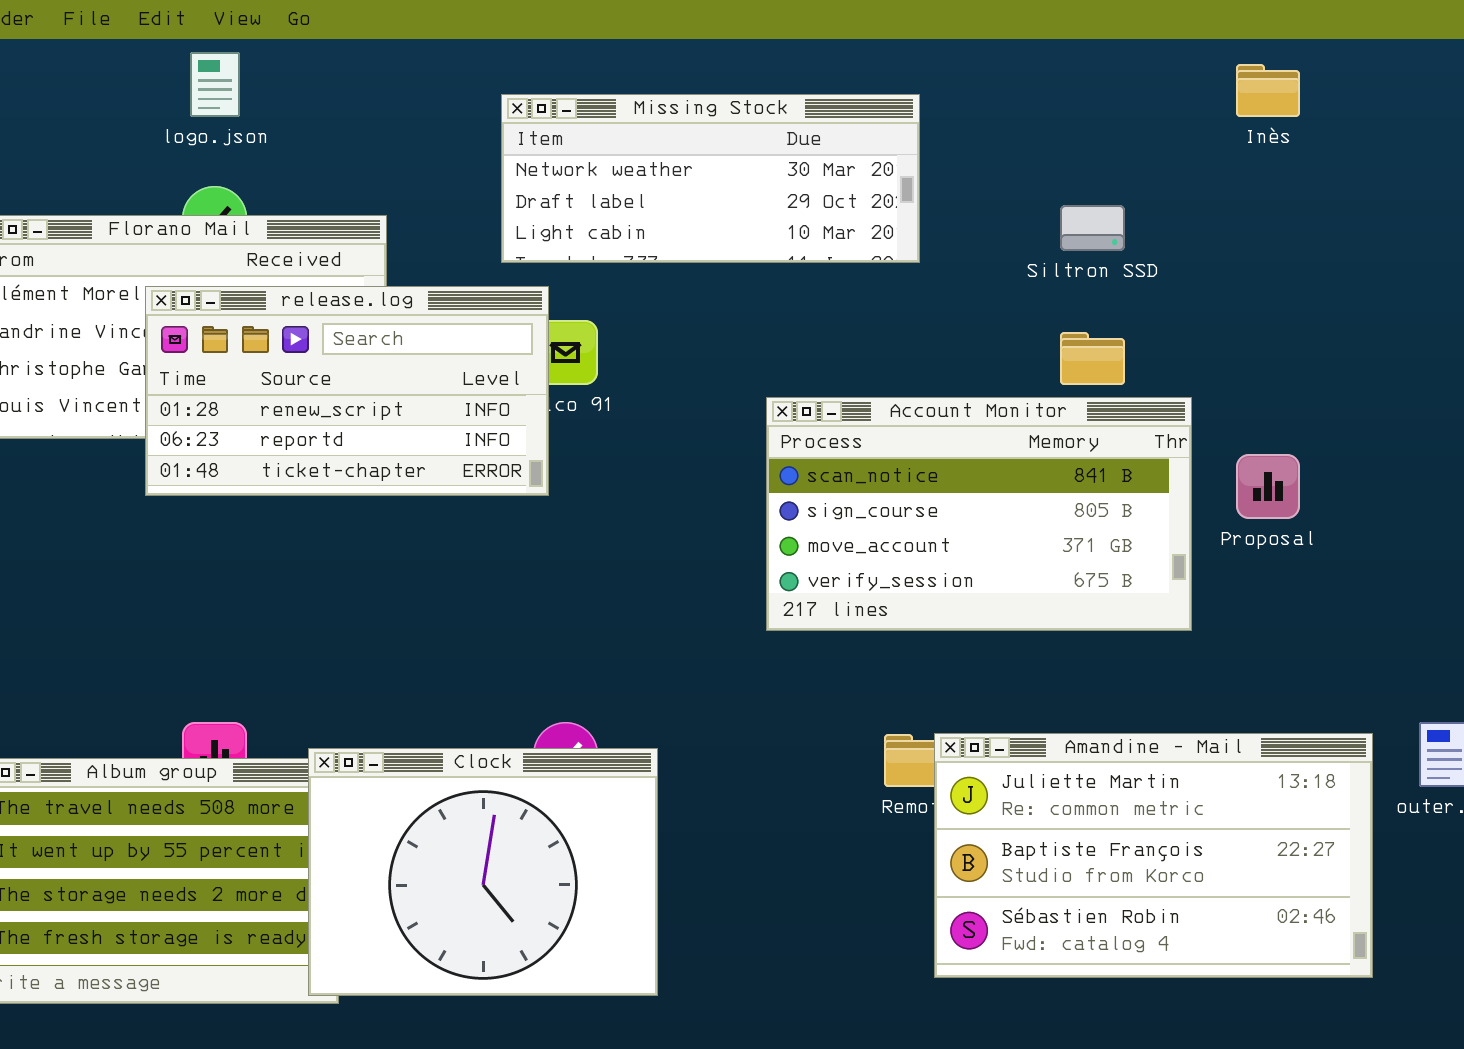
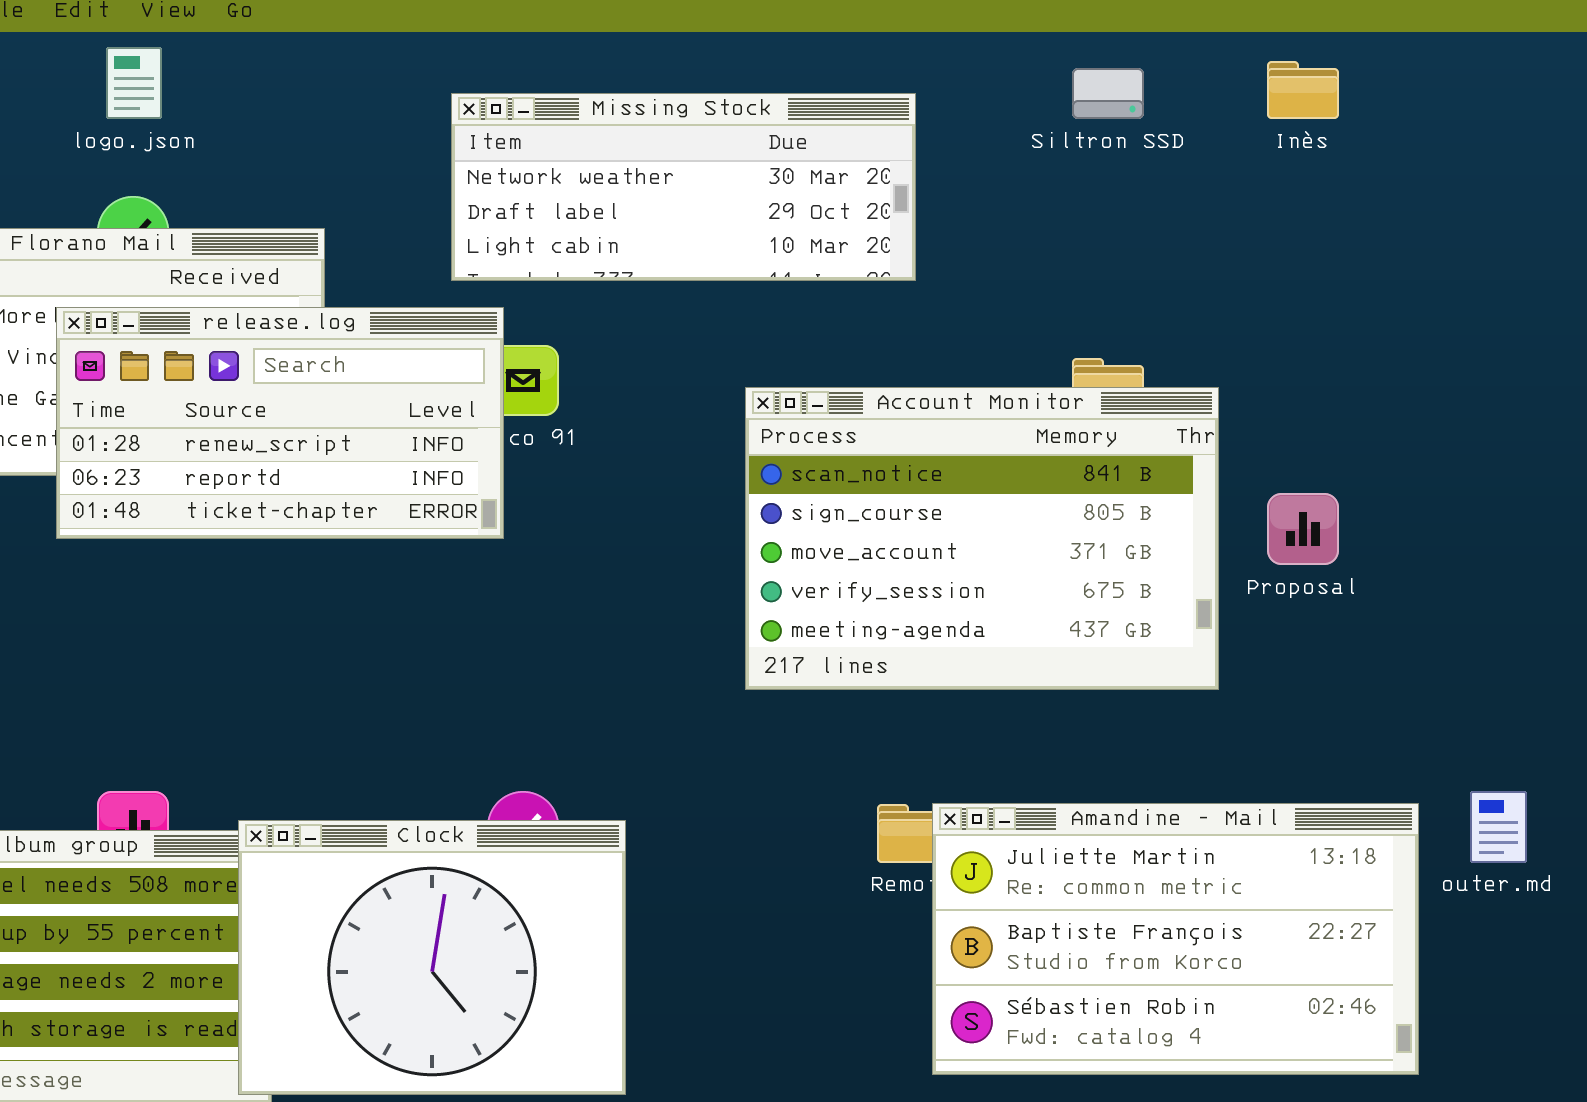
Siltron SSD: [1060,205,1125,251] -> [1072,68,1144,119], moved
Account Monitor: [766,397,1192,631] -> [745,387,1219,690], resized

